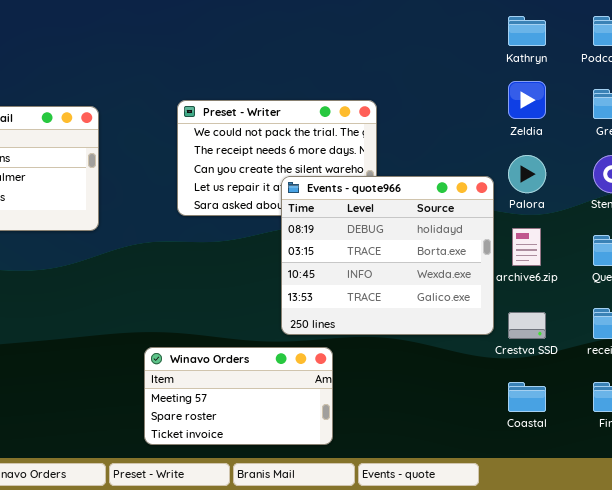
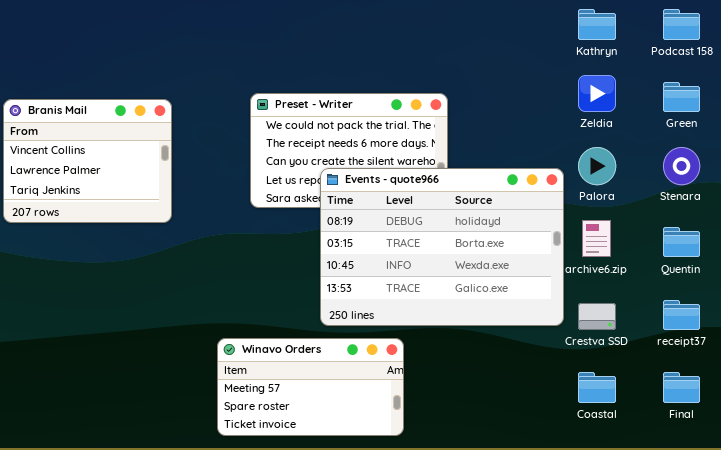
Events - quote966: [281,176,494,335] -> [320,168,564,326], resized

